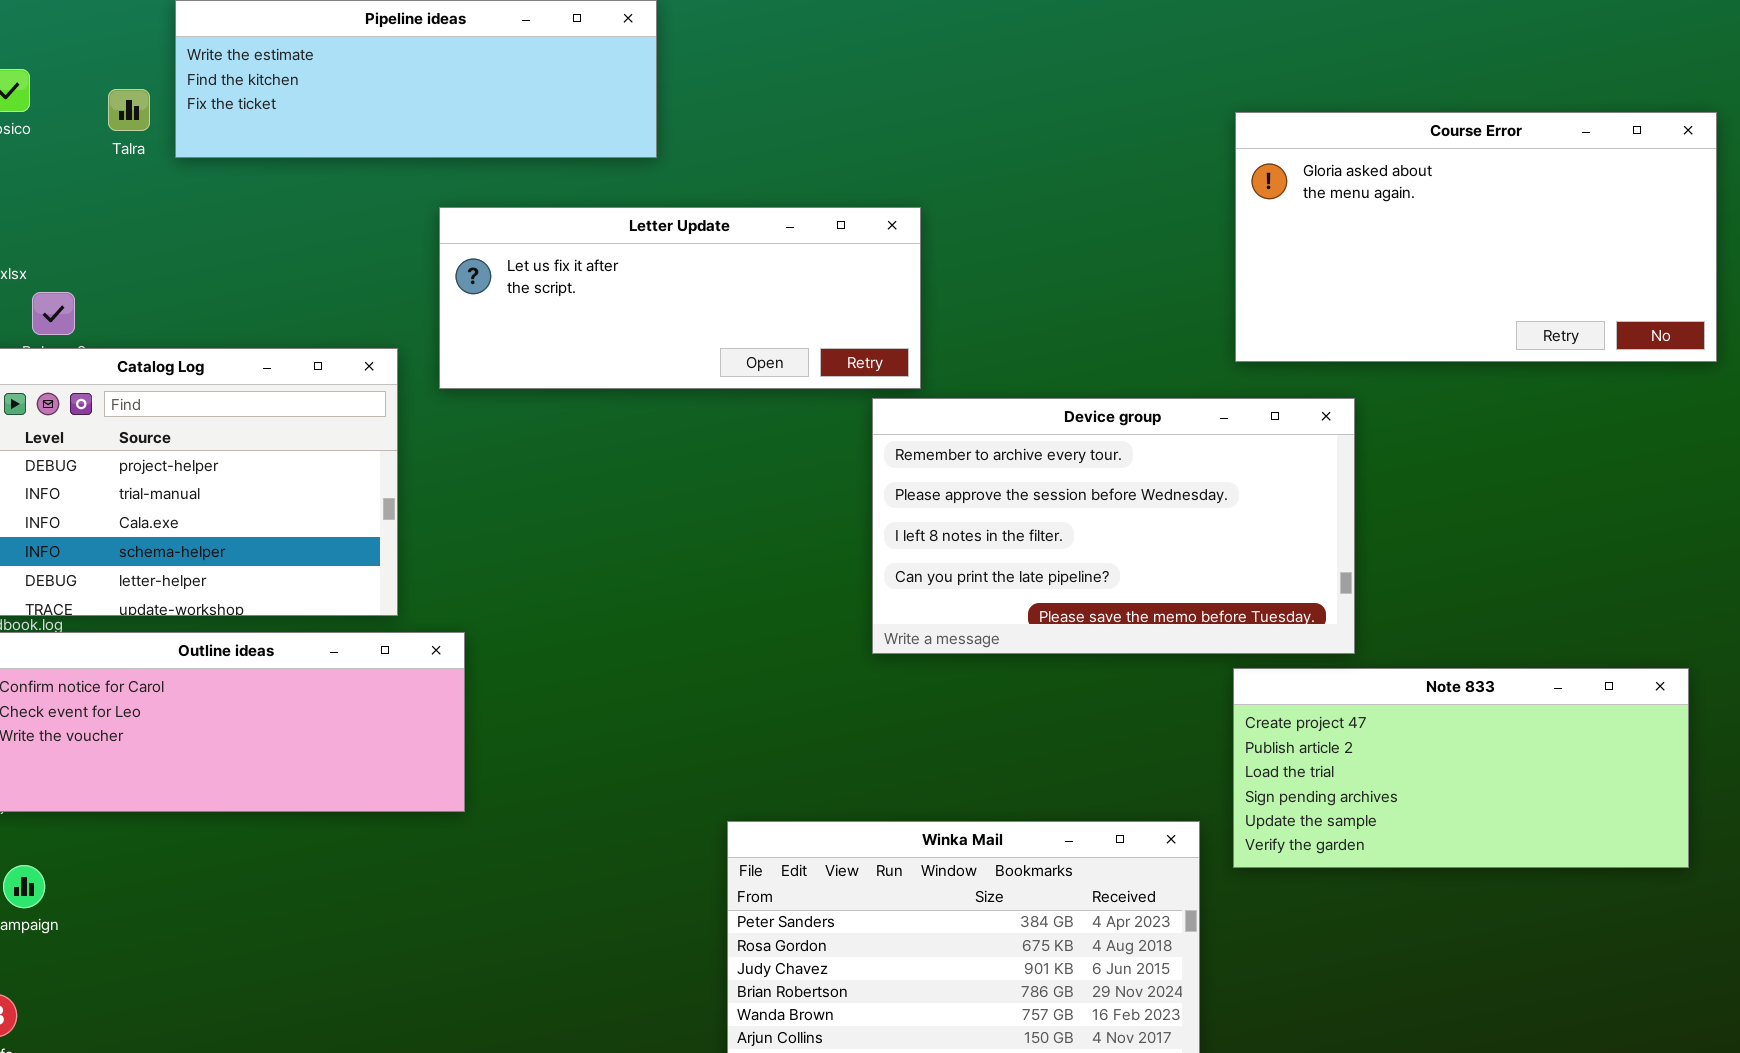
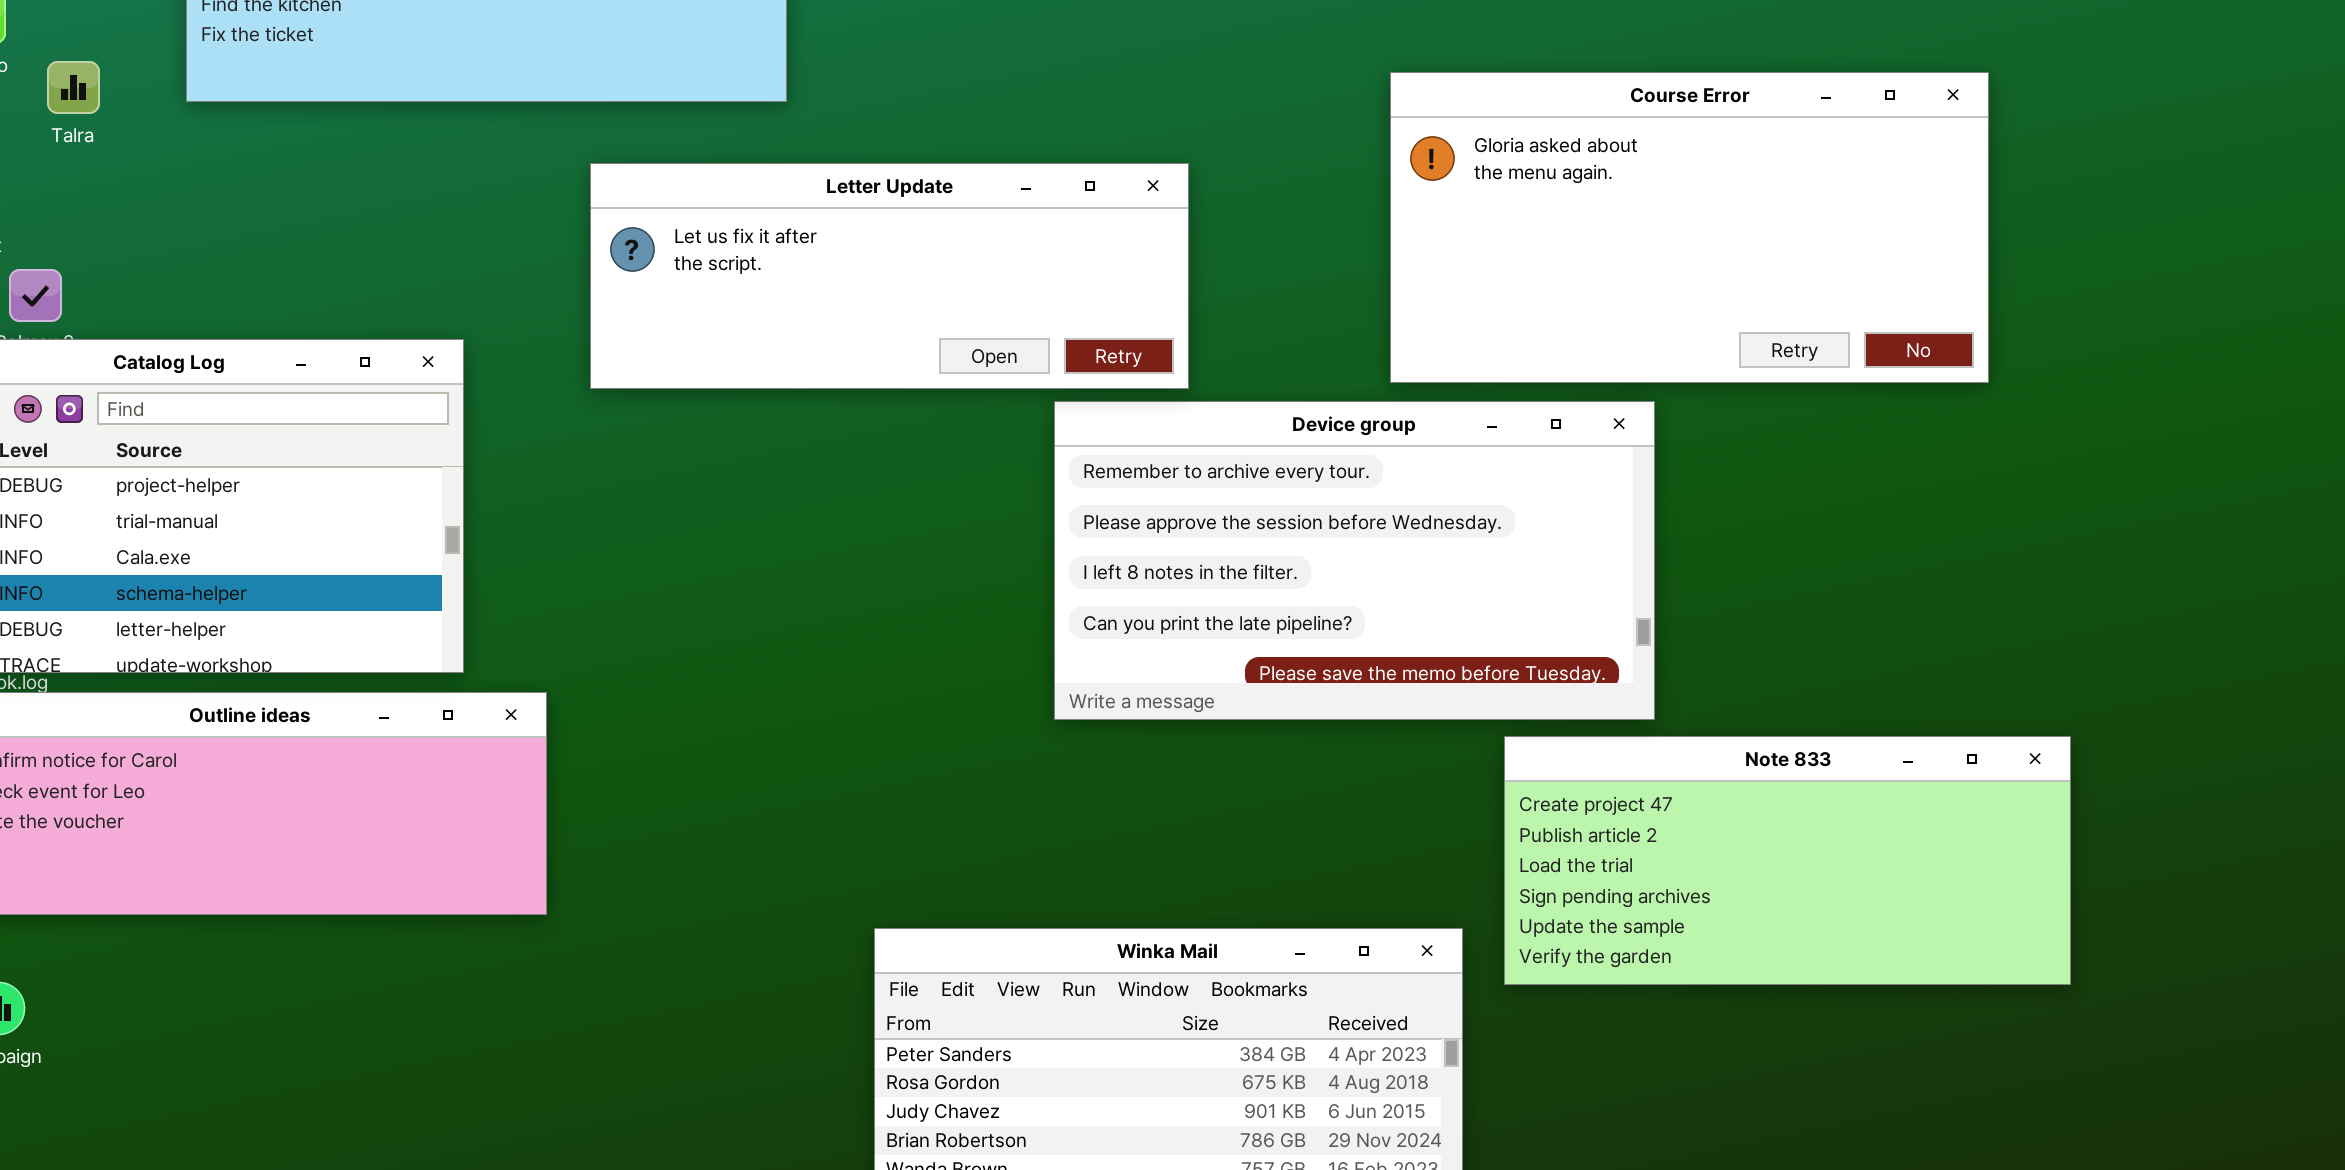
Talra: [108,89,150,131] -> [47,61,100,114], moved
Course Error: [1235,112,1717,362] -> [1390,72,1989,383], moved
Letter Update: [439,207,921,389] -> [590,163,1189,389], moved

